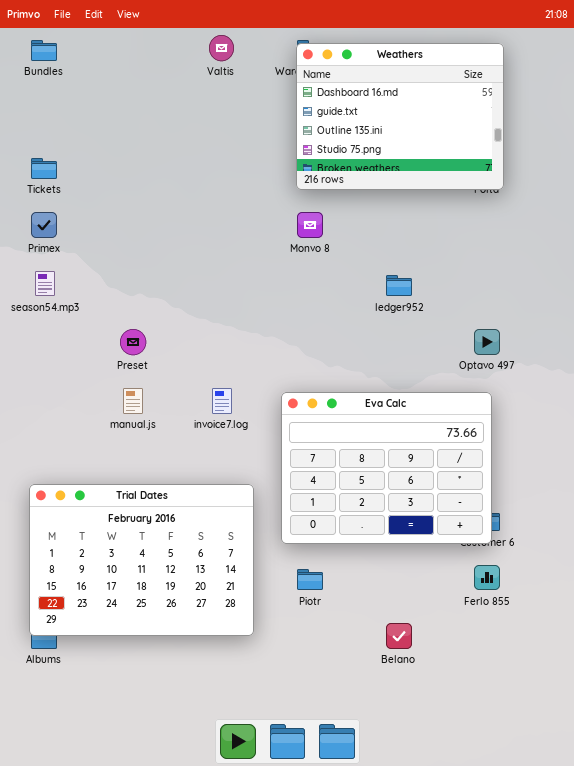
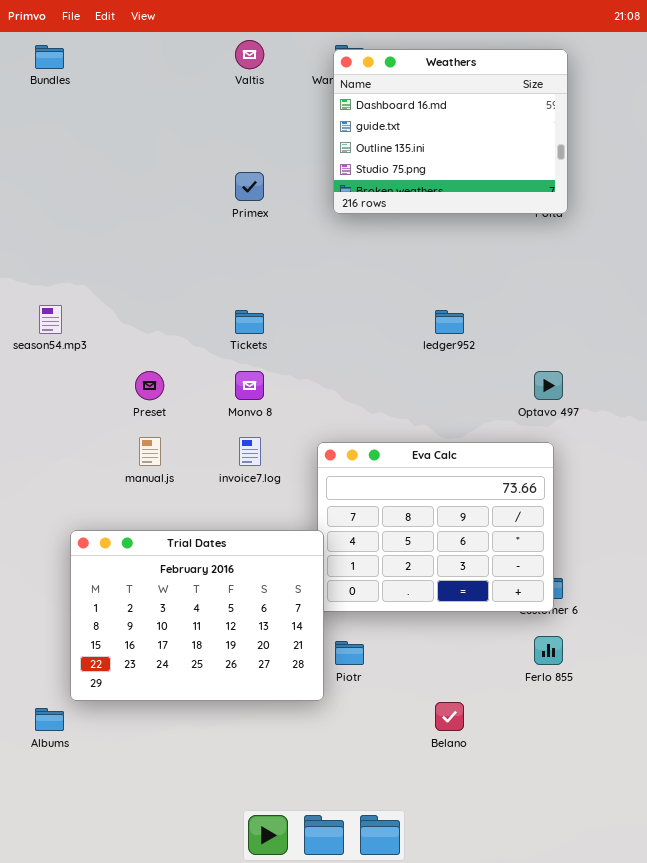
Tickets: [31,158,57,179] -> [235,310,264,334], moved
Primex: [31,212,57,238] -> [235,172,264,201], moved
Monvo 8: [297,212,323,238] -> [235,371,264,400], moved
Trial Dates: [29,484,254,636] -> [70,530,324,701], moved

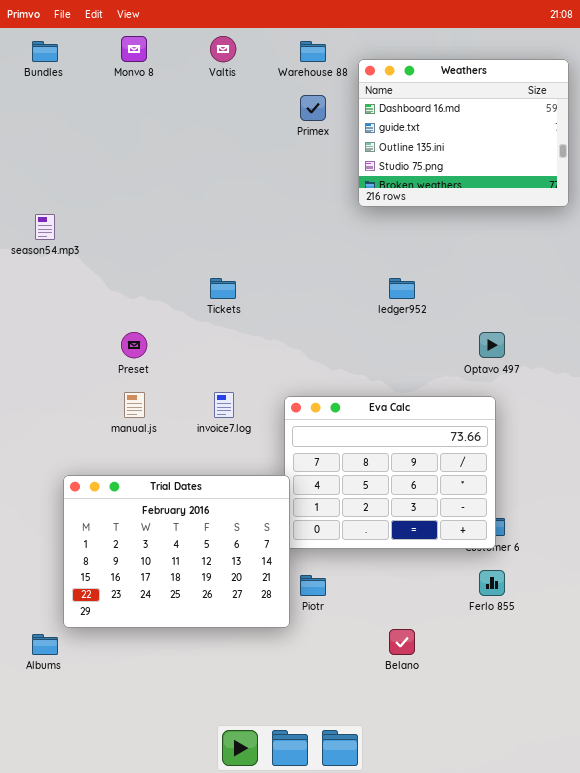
Weathers: [333,49,568,214] -> [358,59,569,207], moved
Primex: [235,172,264,201] -> [300,95,326,121], moved
season54.mp3: [39,305,62,334] -> [35,214,55,240], moved
Monvo 8: [235,371,264,400] -> [121,36,147,62], moved

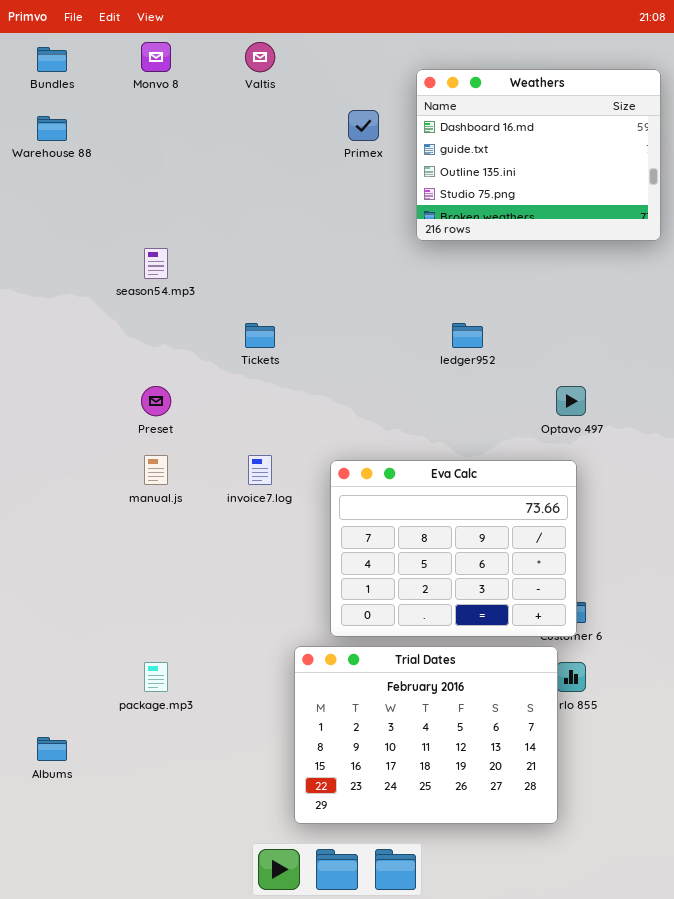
Warehouse 88: [300,41,326,62] -> [37,116,67,141], moved
season54.mp3: [35,214,55,240] -> [144,248,168,279], moved
Trial Dates: [63,475,290,628] -> [294,646,558,824], moved

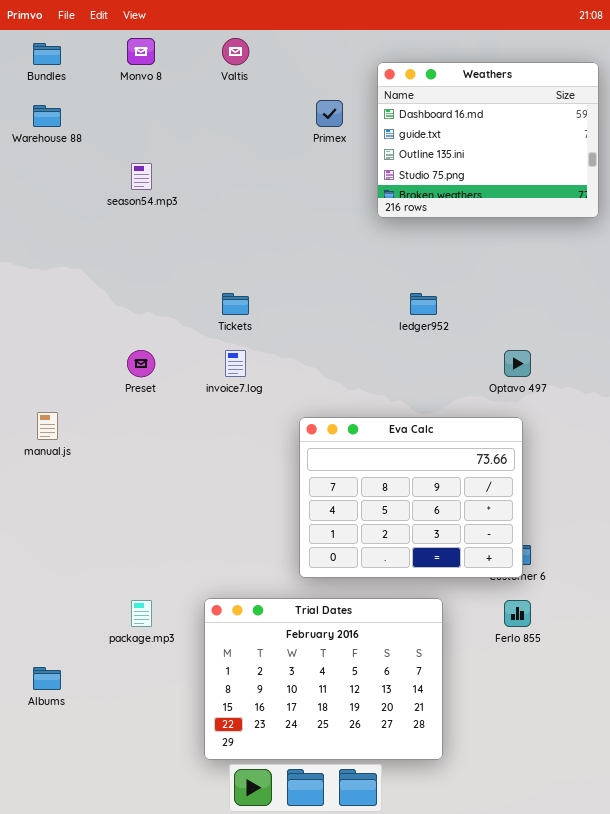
season54.mp3: [144,248,168,279] -> [131,163,152,190], moved
manual.js: [144,455,168,485] -> [37,412,58,440], moved
invoice7.log: [248,455,272,485] -> [225,350,246,377], moved
Trial Dates: [294,646,558,824] -> [204,598,443,760], moved

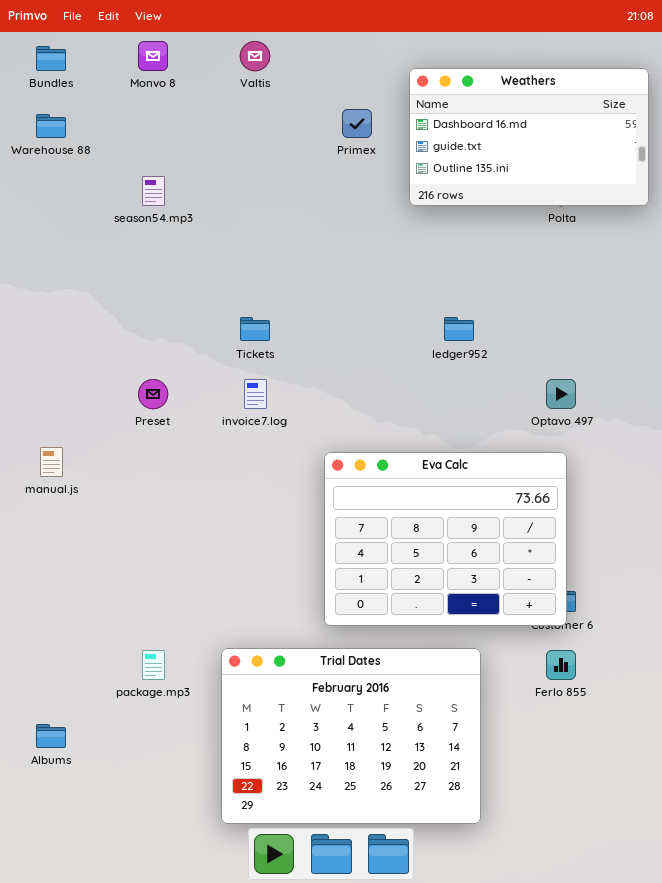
Weathers: [377,62,599,218] -> [409,68,649,206], resized

